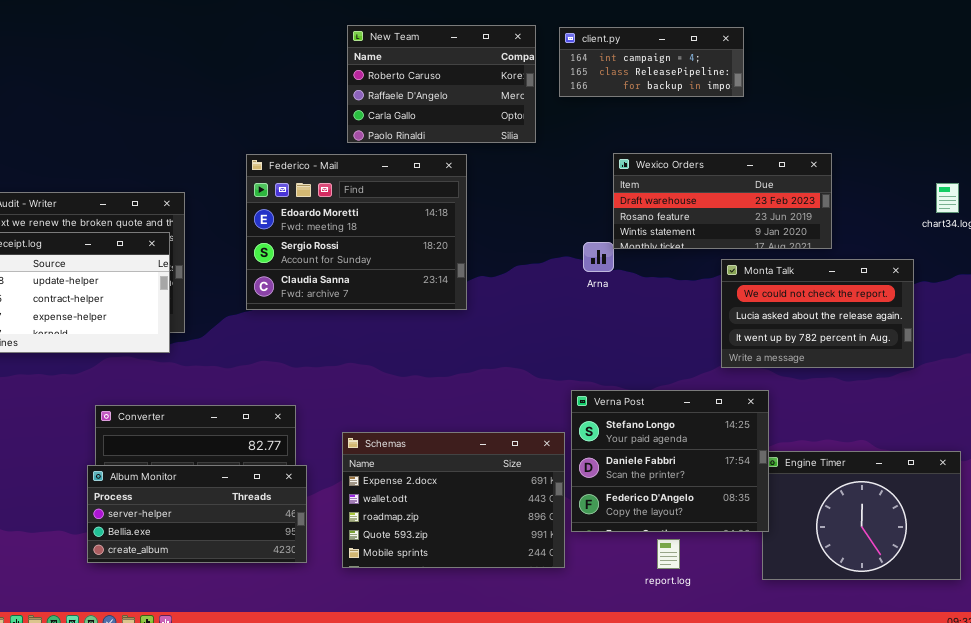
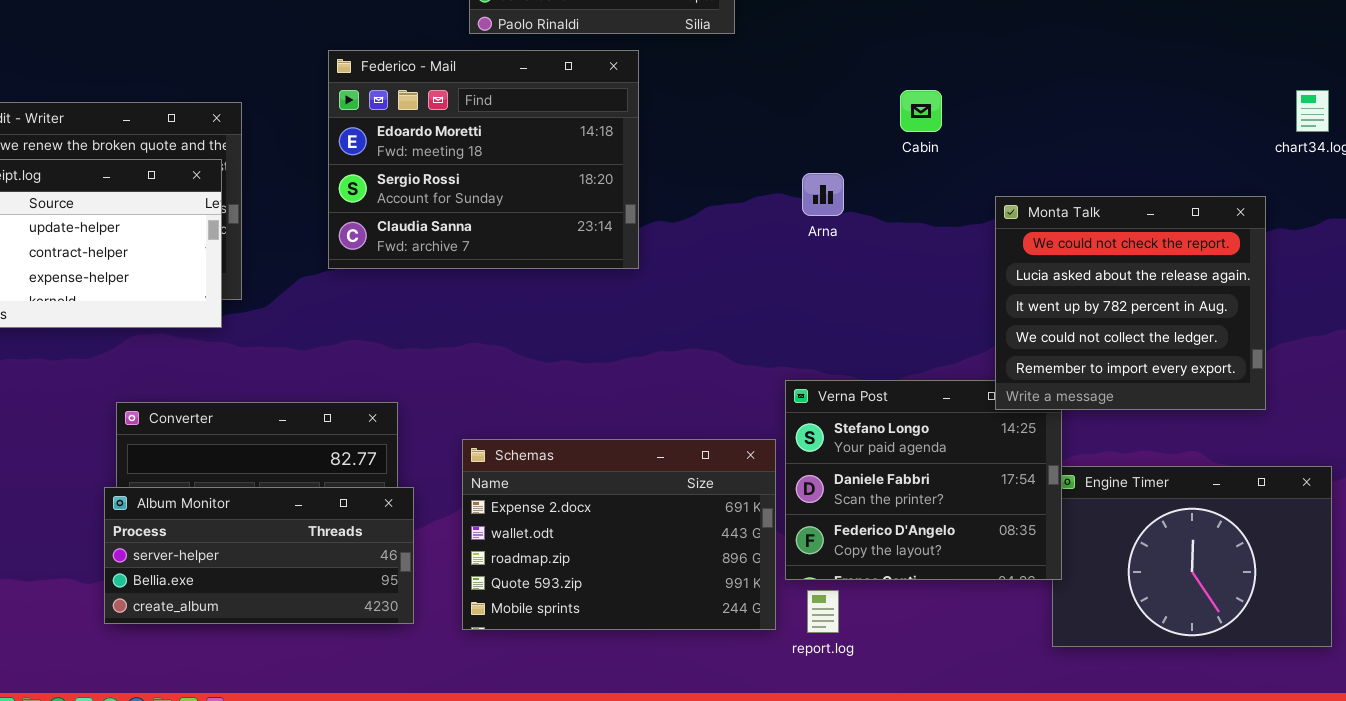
Wexico Orders: [613,153,832,249] -> none, closed
Monta Talk: [721,259,914,368] -> [995,196,1266,410], resized
report.log: [657,539,680,569] -> [807,590,839,633], moved

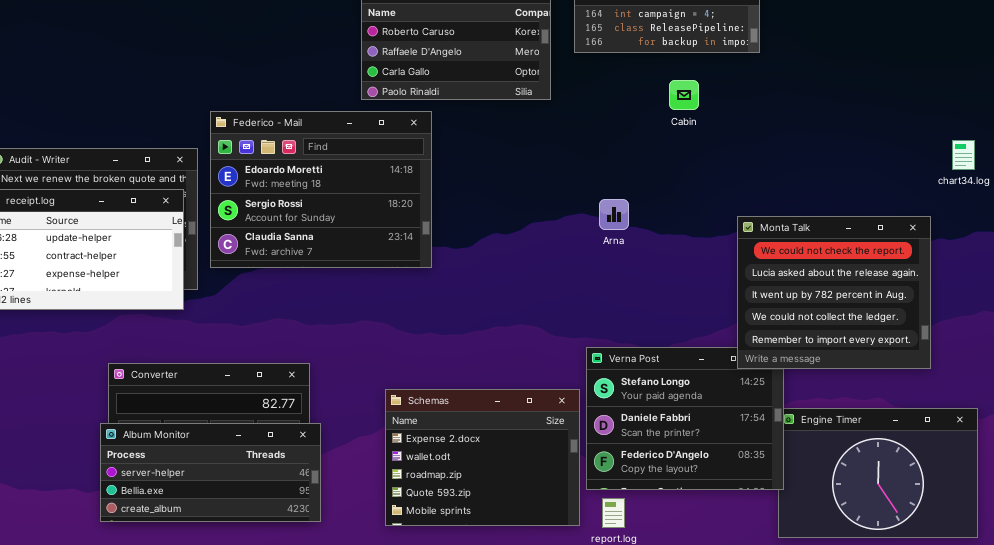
Federico - Mail: [328,50,639,269] -> [210,111,432,268], moved
Cabin: [900,90,942,132] -> [669,80,699,110], moved
Schemas: [462,439,776,630] -> [385,389,580,526], resized

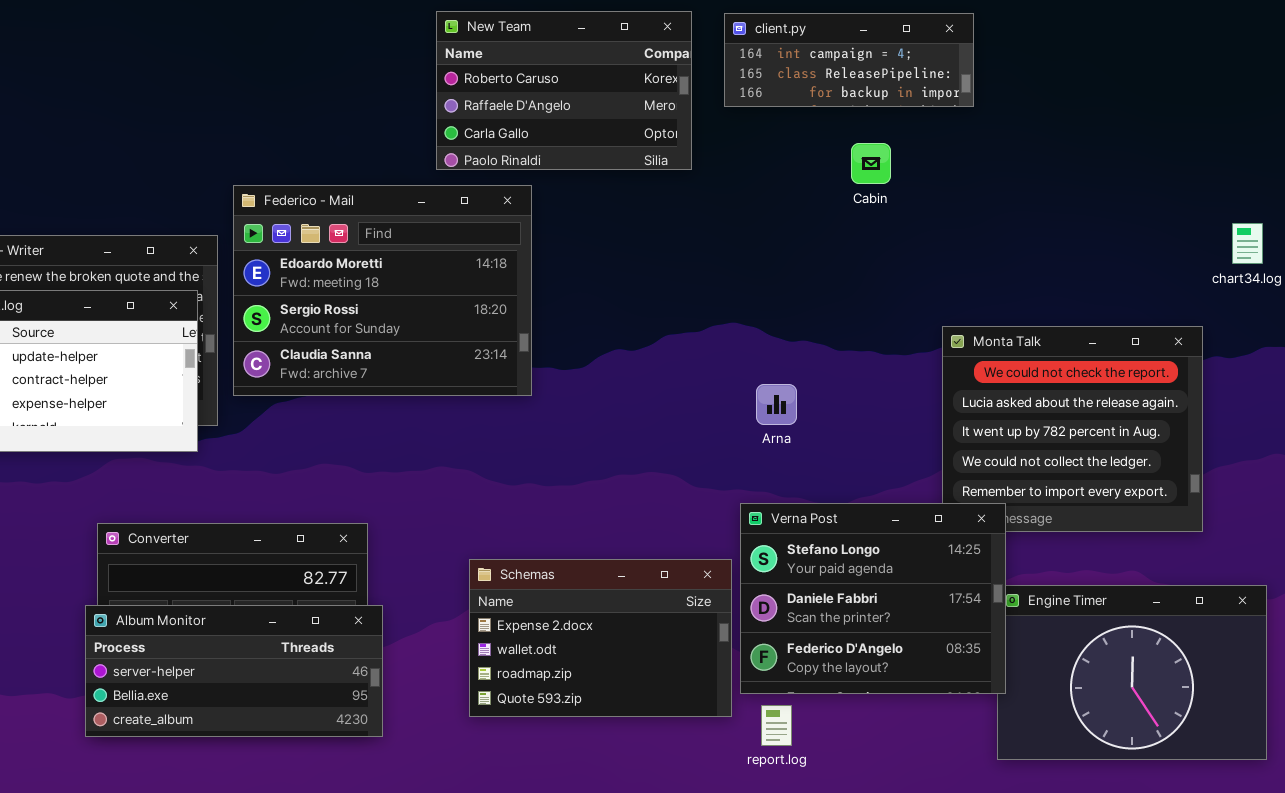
Arna: [599,199,629,230] -> [756,384,797,425], moved
Verna Post: [586,347,784,490] -> [740,503,1006,694], raised
Schemas: [385,389,580,526] -> [469,559,732,717], resized

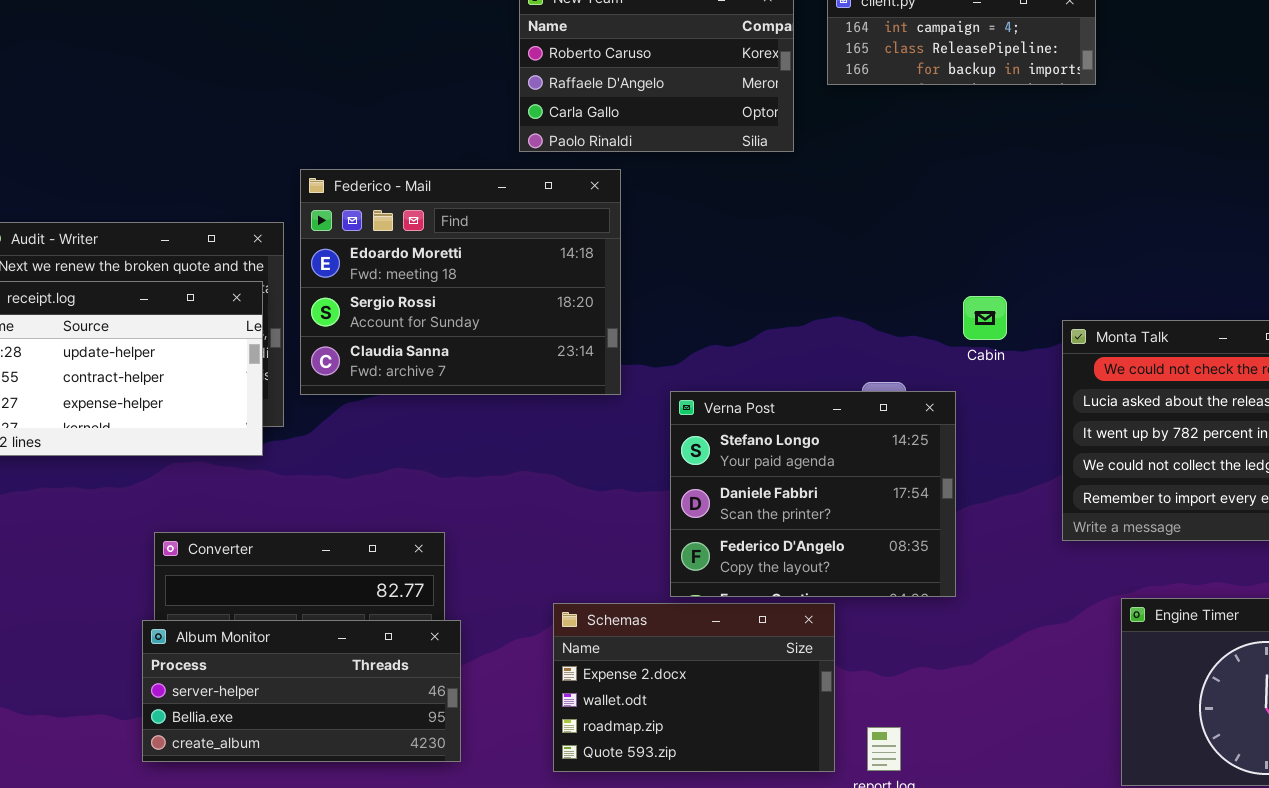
Cabin: [851,143,891,184] -> [963,296,1007,340], moved
Verna Post: [740,503,1006,694] -> [670,391,956,597], moved
Schemas: [469,559,732,717] -> [553,603,835,772], moved

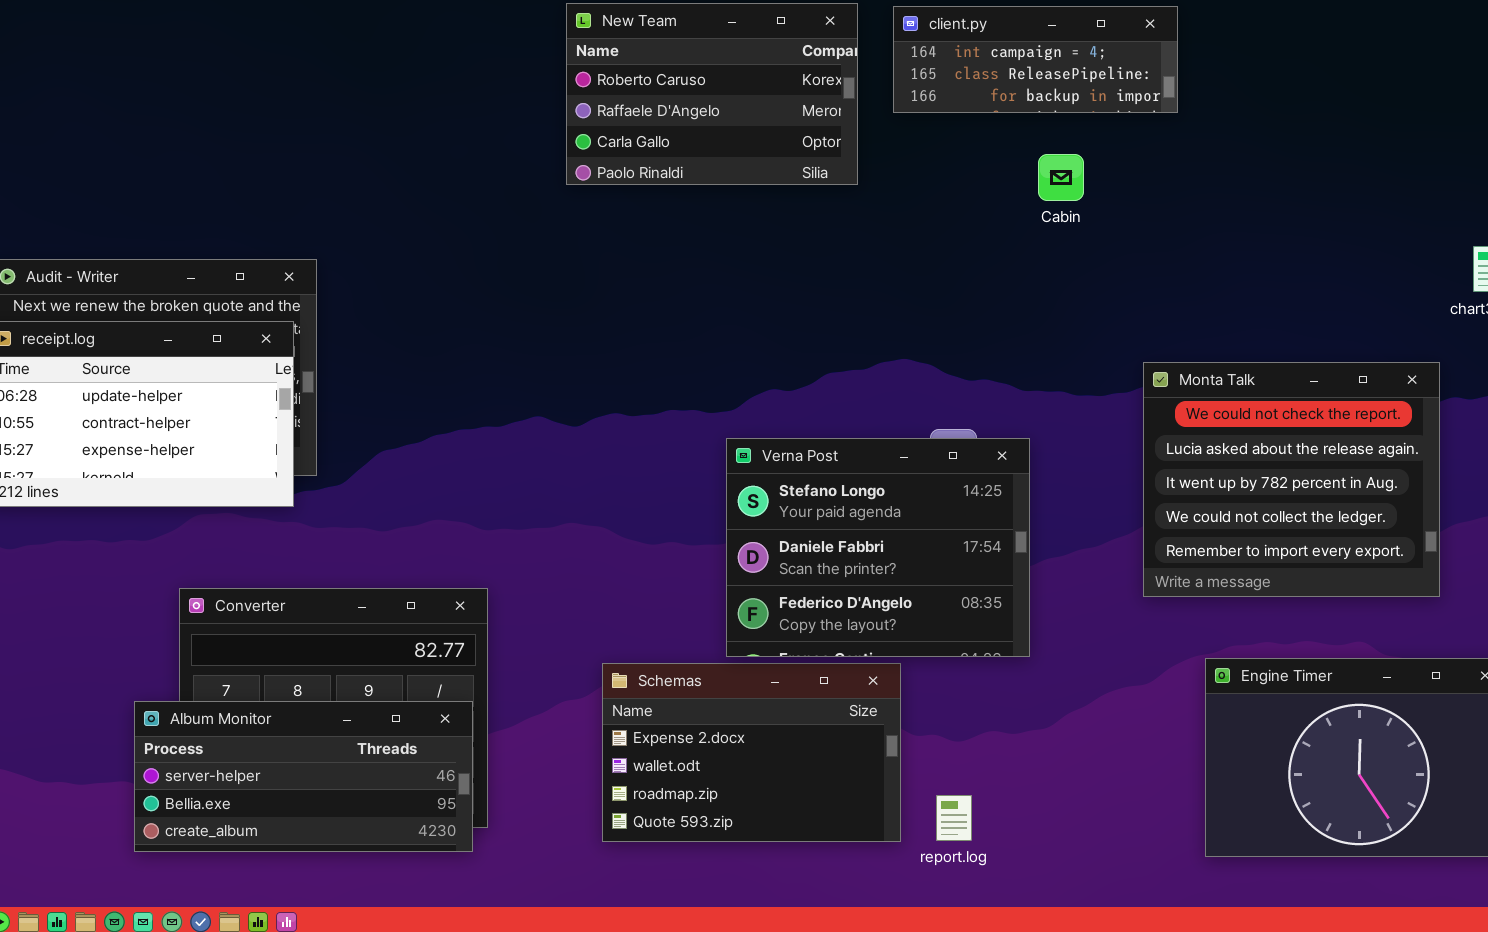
Federico - Mail: [300,169,621,395] -> none, closed
Cabin: [963,296,1007,340] -> [1038,154,1084,201], moved
Album Monitor: [142,620,461,762] -> [134,701,473,852], moved

